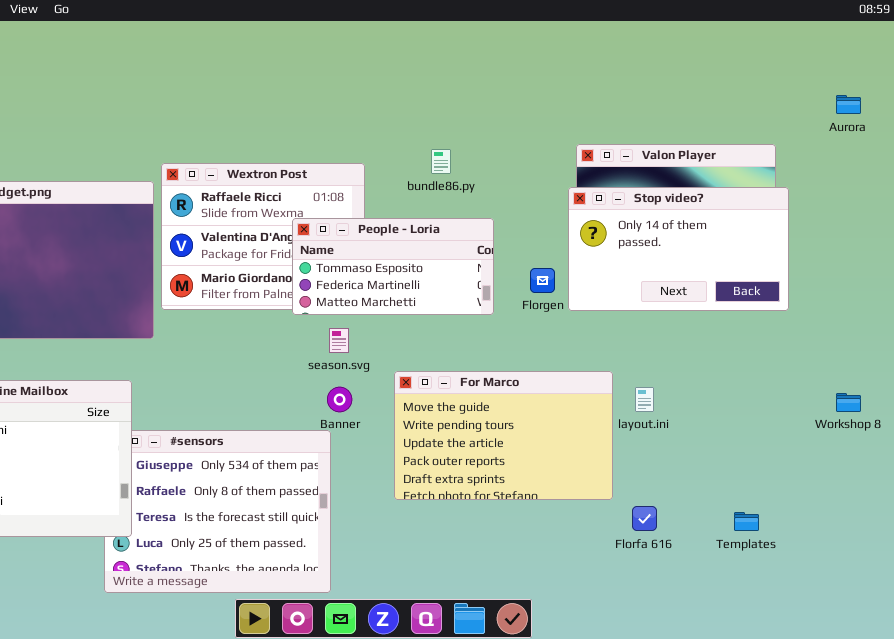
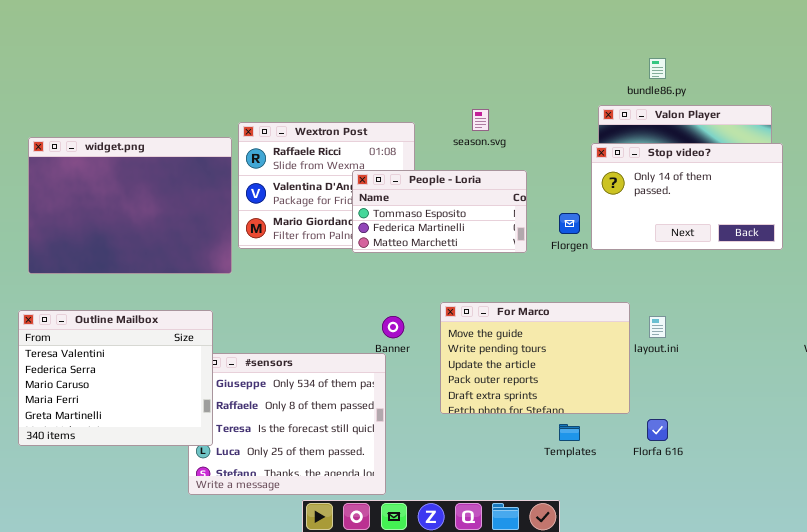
bundle86.py: [431,149,451,174] -> [649,58,666,79], moved
season.svg: [329,328,349,353] -> [472,109,489,131], moved
Templates: [734,512,759,531] -> [559,424,580,441], moved

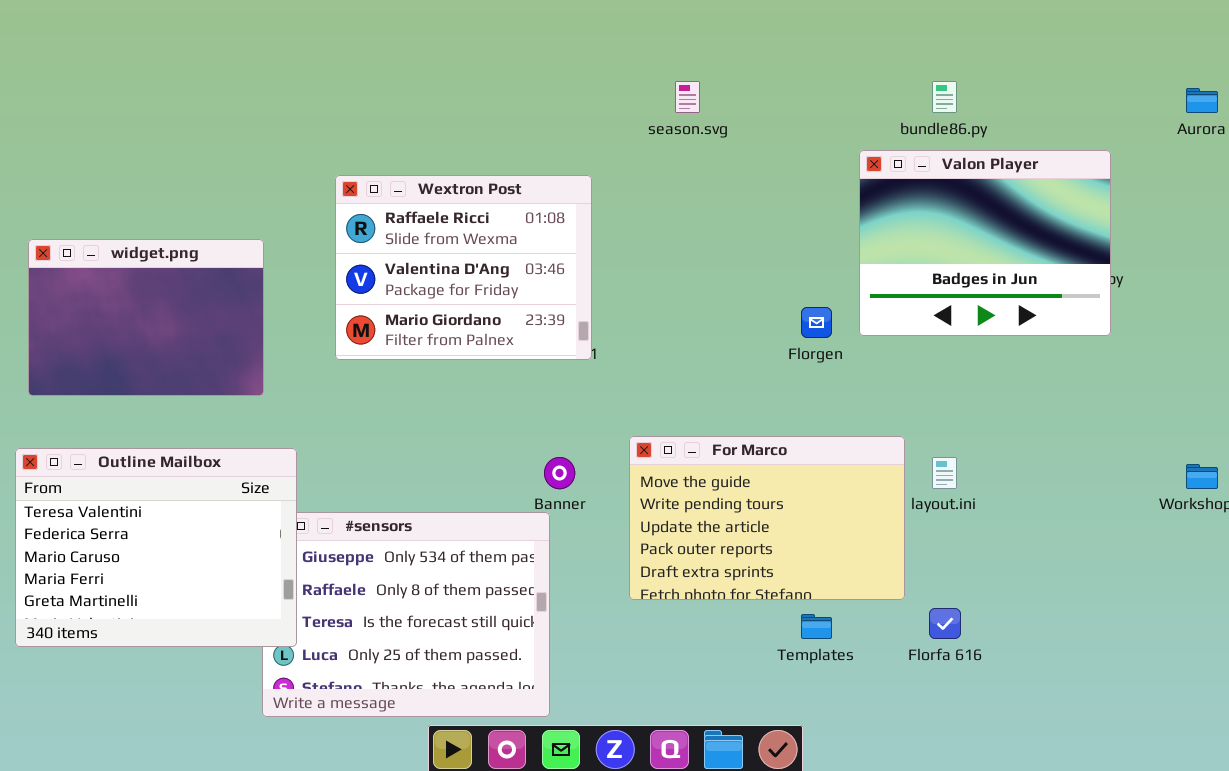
season.svg: [472,109,489,131] -> [675,81,700,113], moved
widget.png: [28,137,232,274] -> [28,239,264,396], resized
Stop video?: [591,143,783,250] -> none, closed
People - Loria: [352,170,527,253] -> none, closed

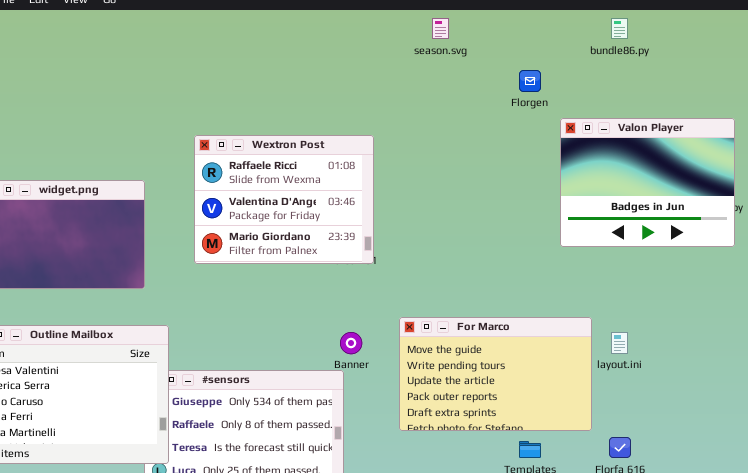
season.svg: [675,81,700,113] -> [432,18,449,39], moved
bundle86.py: [932,81,957,113] -> [611,18,628,39], moved
Florgen: [801,307,832,338] -> [519,70,541,92], moved

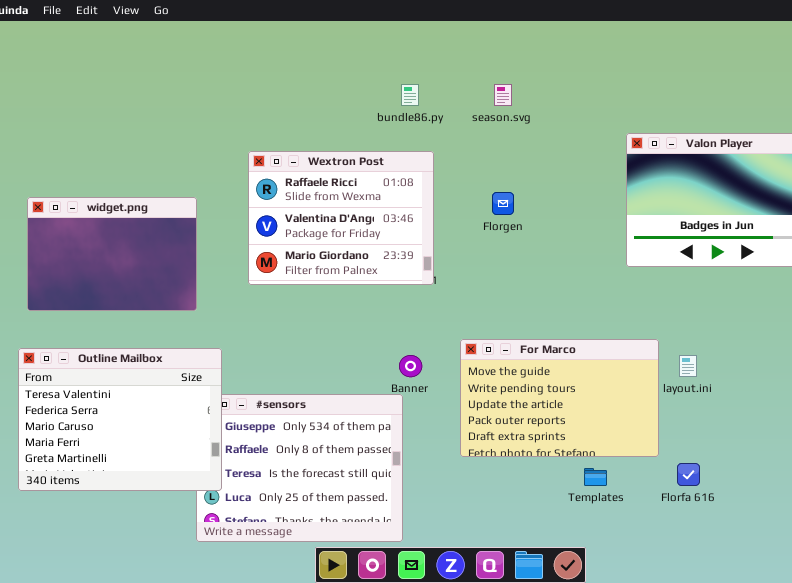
season.svg: [432,18,449,39] -> [494,84,512,106], moved
bundle86.py: [611,18,628,39] -> [401,84,419,106], moved
Florgen: [519,70,541,92] -> [492,192,514,215], moved

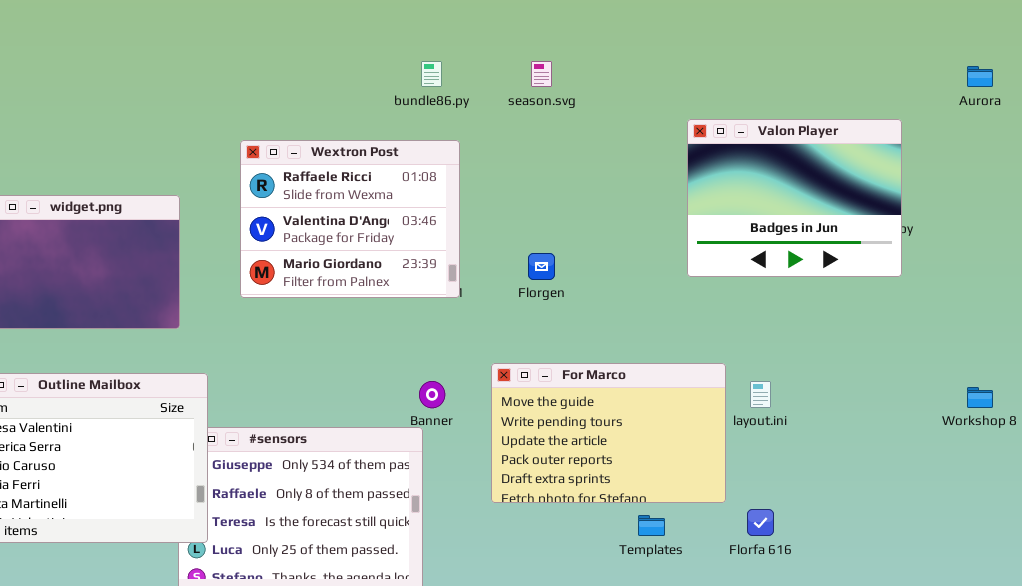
Florgen: [492,192,514,215] -> [528,253,555,280], moved

